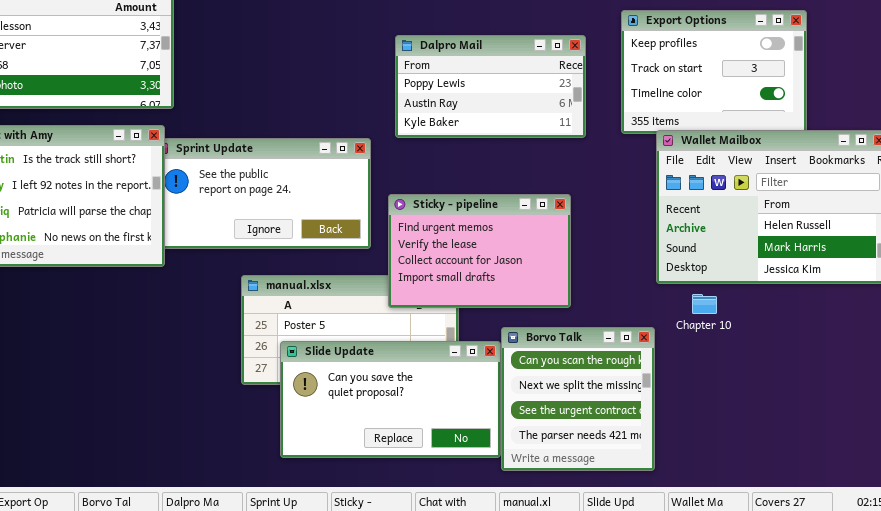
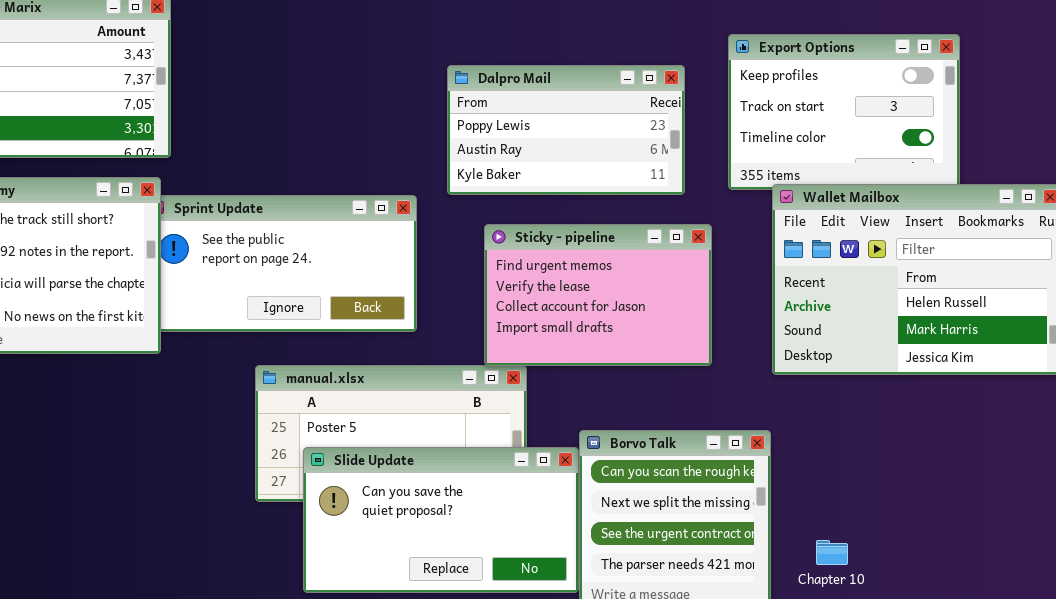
Sticky - pipeline: [388,194,571,308] -> [484,224,712,366], moved
Chapter 10: [692,294,717,314] -> [816,540,848,565], moved

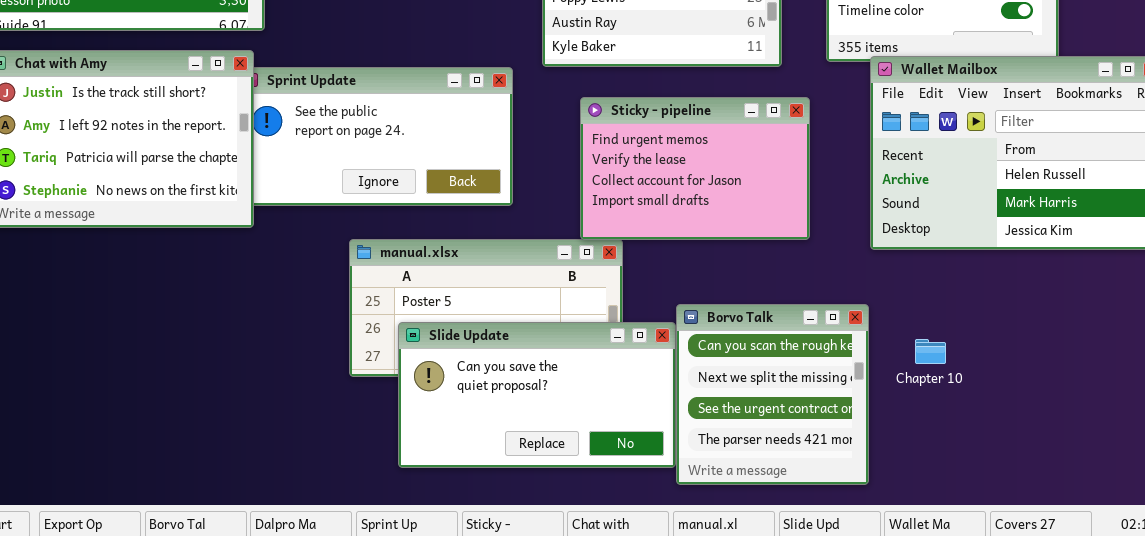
Chapter 10: [816,540,848,565] -> [915,339,946,364], moved

